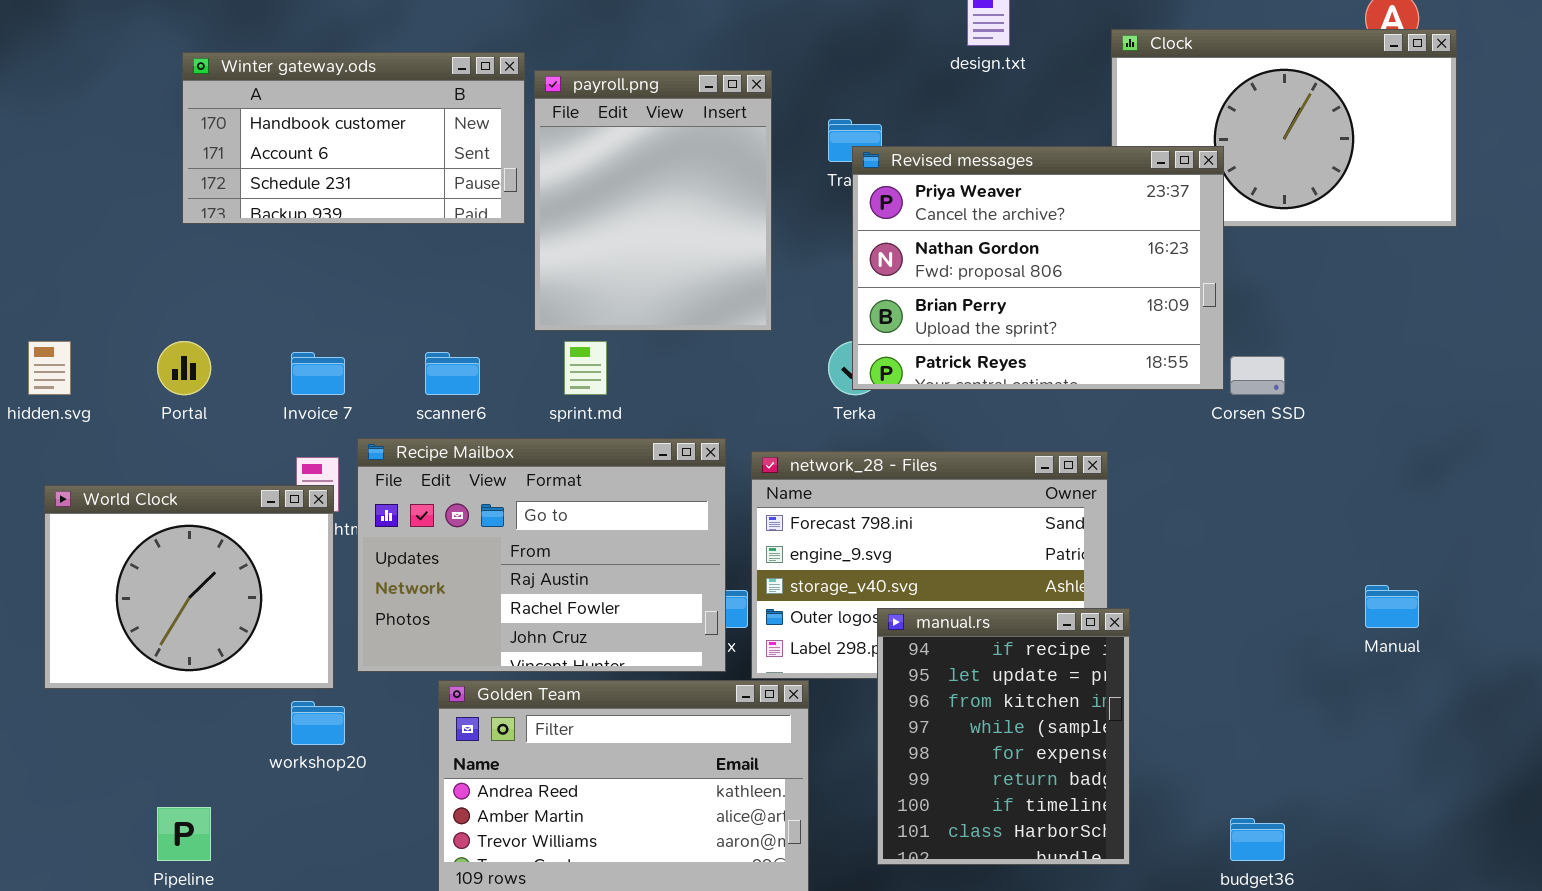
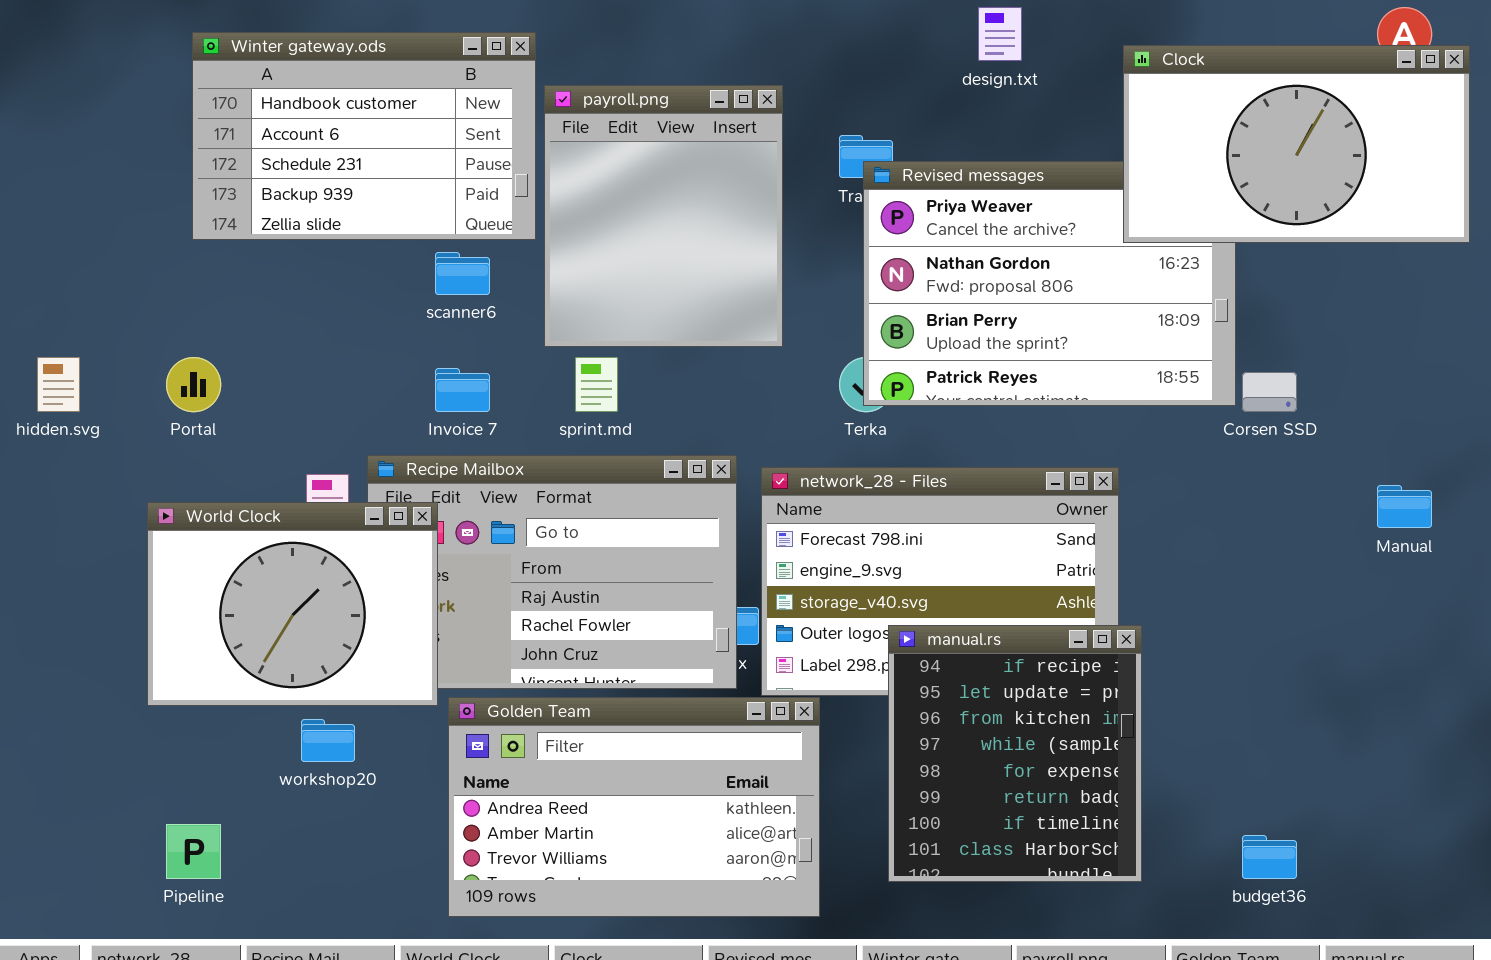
Clock: [1111,29,1457,227] -> [1123,45,1470,243], raised
Winter gateway.ods: [182,52,525,224] -> [192,32,536,240], resized
Invoice 7: [291,352,345,395] -> [435,368,490,412], moved
scanner6: [425,352,480,395] -> [435,252,490,295], moved
World Clock: [44,485,334,689] -> [147,502,438,706], moved
Manual: [1365,585,1419,628] -> [1377,485,1432,528], moved

